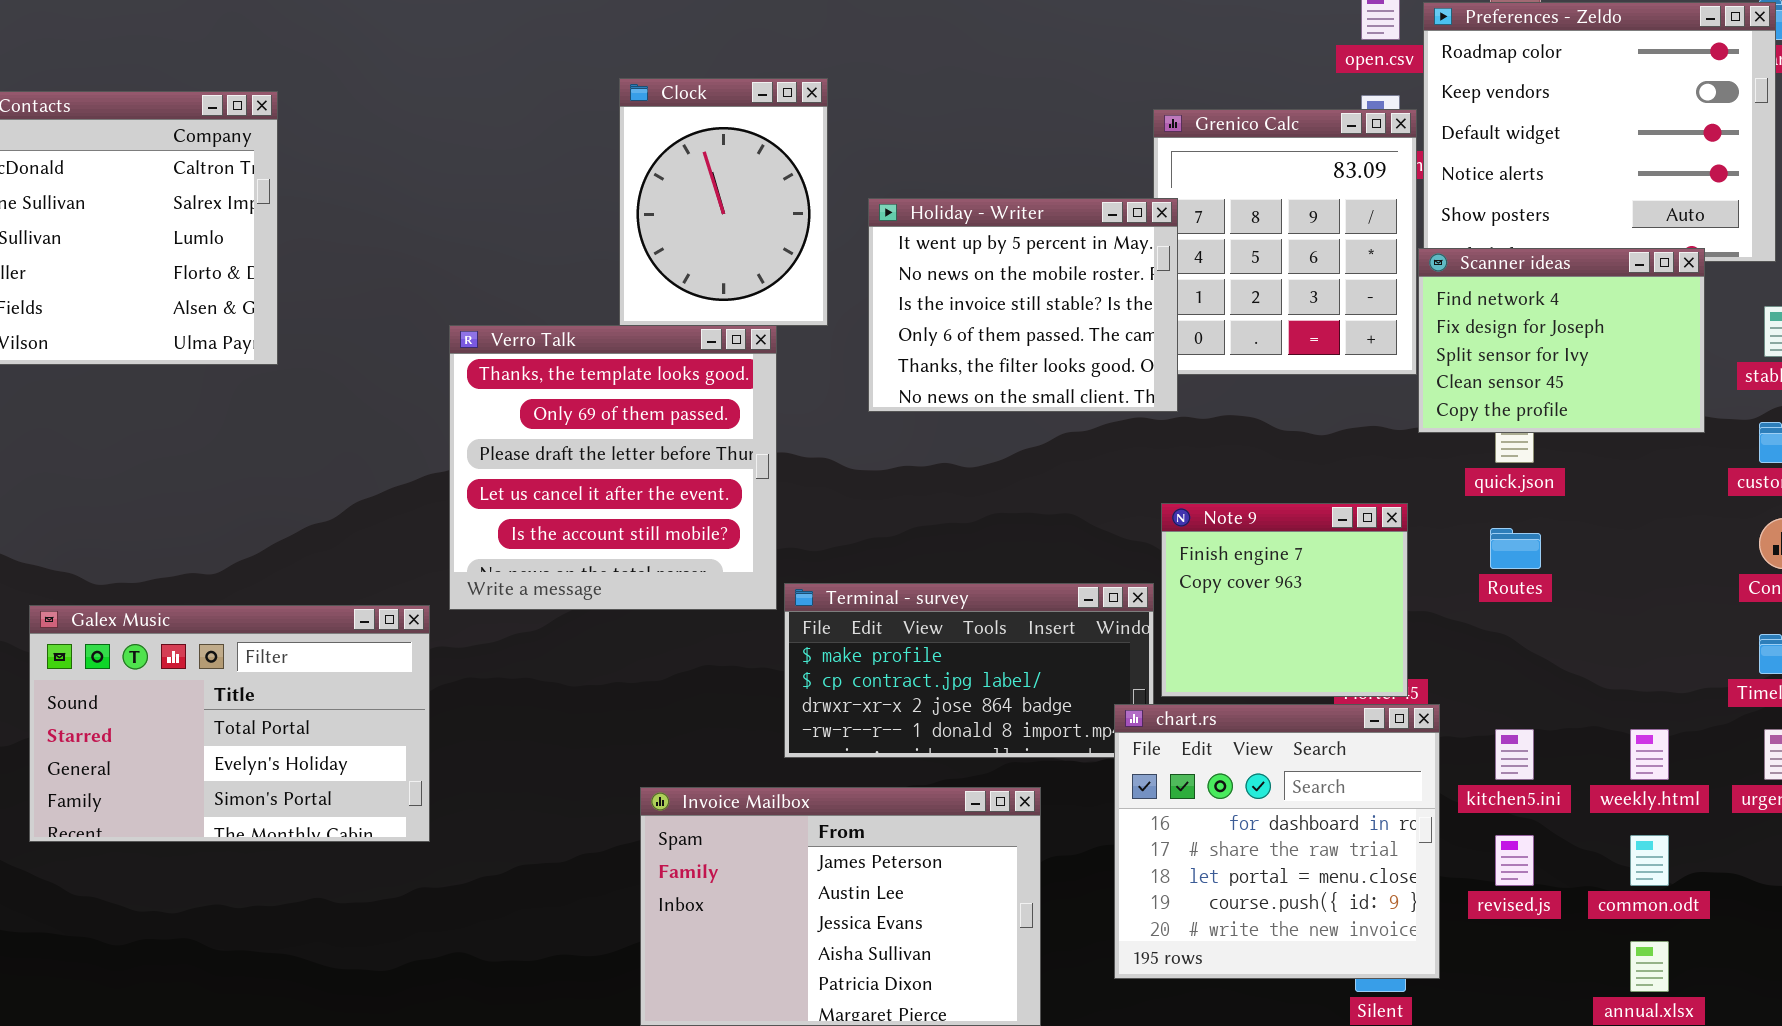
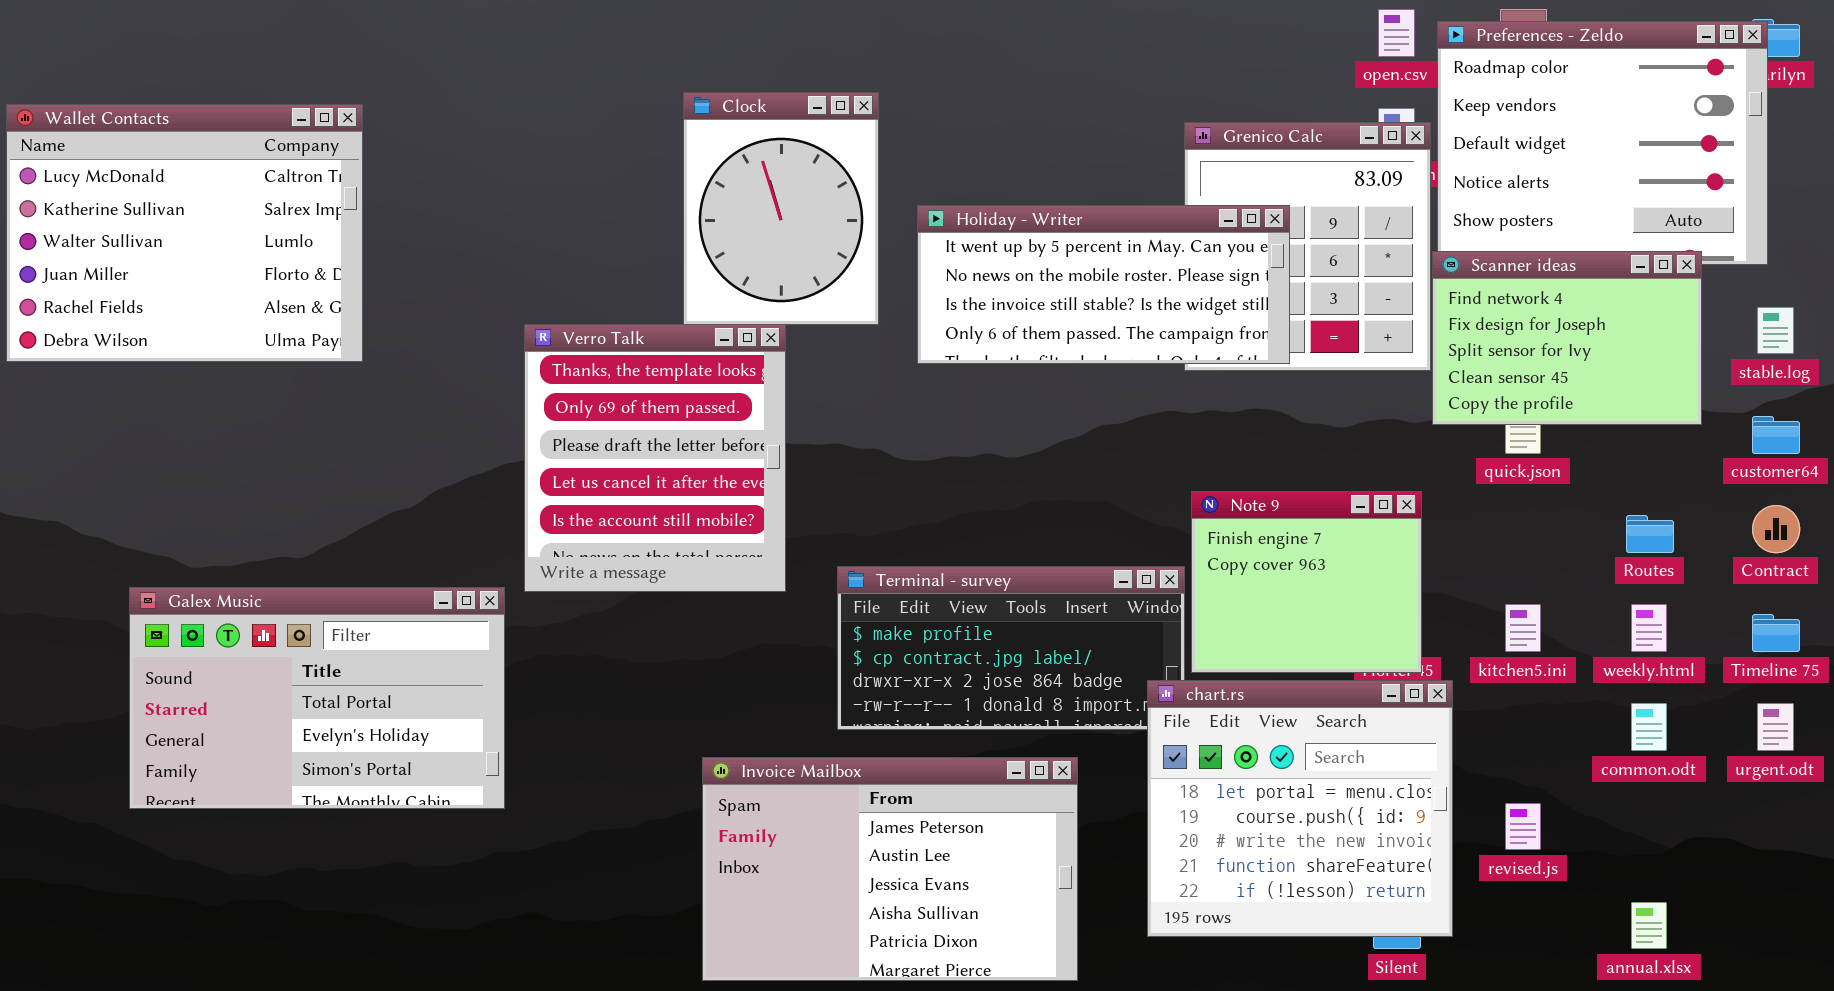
Holiday - Writer: [868,198,1178,412] -> [917,205,1290,364], resized
Verro Talk: [449,325,777,610] -> [524,324,786,592], resized
Routes: [1490,528,1541,569] -> [1626,515,1674,553], moved
chart.rs: [1114,704,1440,979] -> [1147,680,1453,937], scrolled down 2 rows
kitchen5.ini: [1495,729,1534,780] -> [1505,604,1541,652], moved
weekly.html: [1630,729,1669,780] -> [1631,604,1667,652], moved
common.odt: [1630,835,1669,886] -> [1631,703,1667,751], moved

